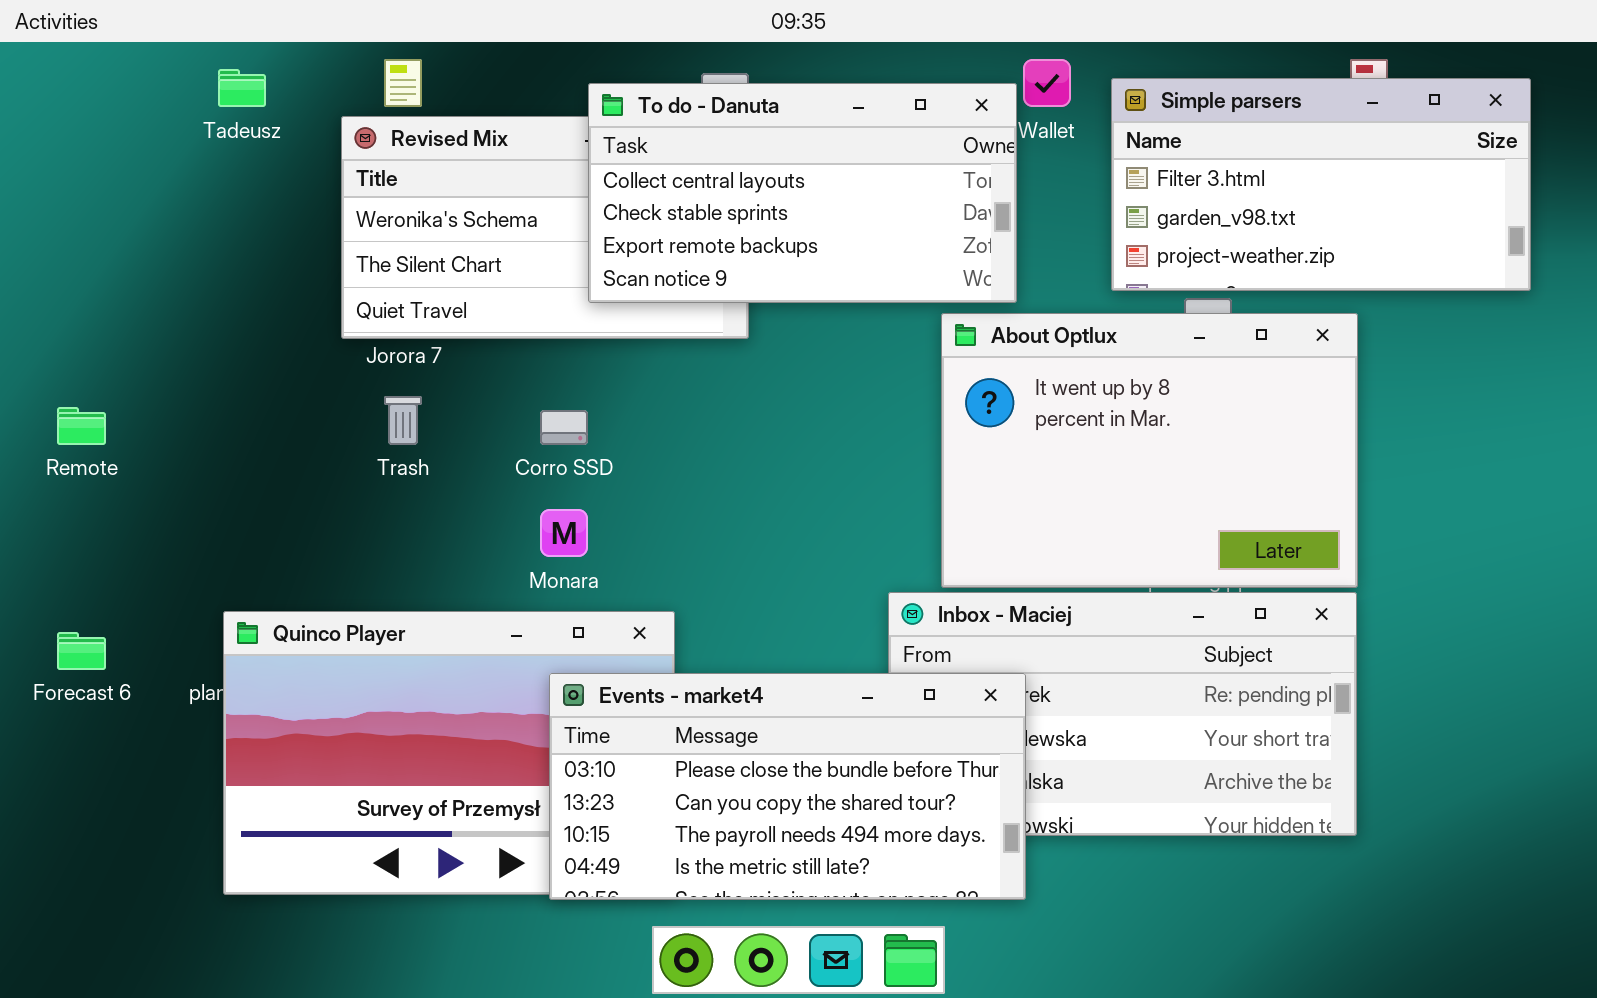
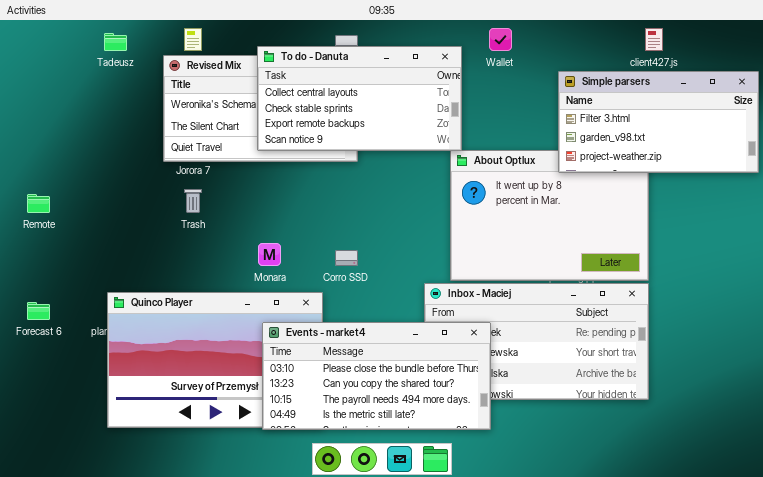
Simple parsers: [1111,78,1531,291] -> [558,71,759,173], moved
To do - Danuta: [588,83,1017,303] -> [257,46,462,151], moved
Corro SSD: [540,410,588,445] -> [335,250,358,266], moved

